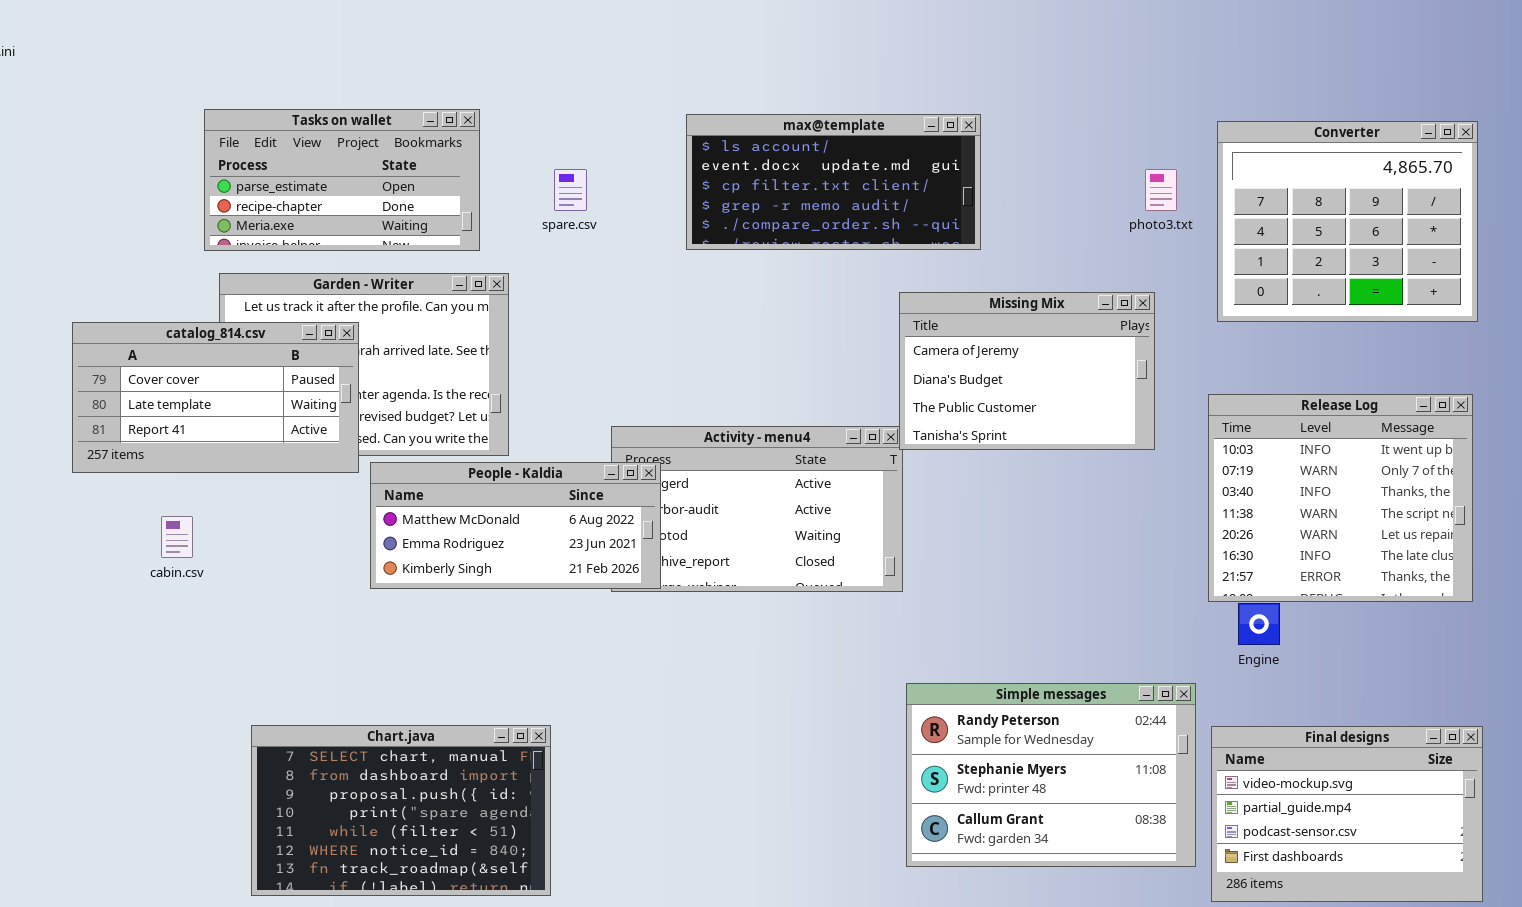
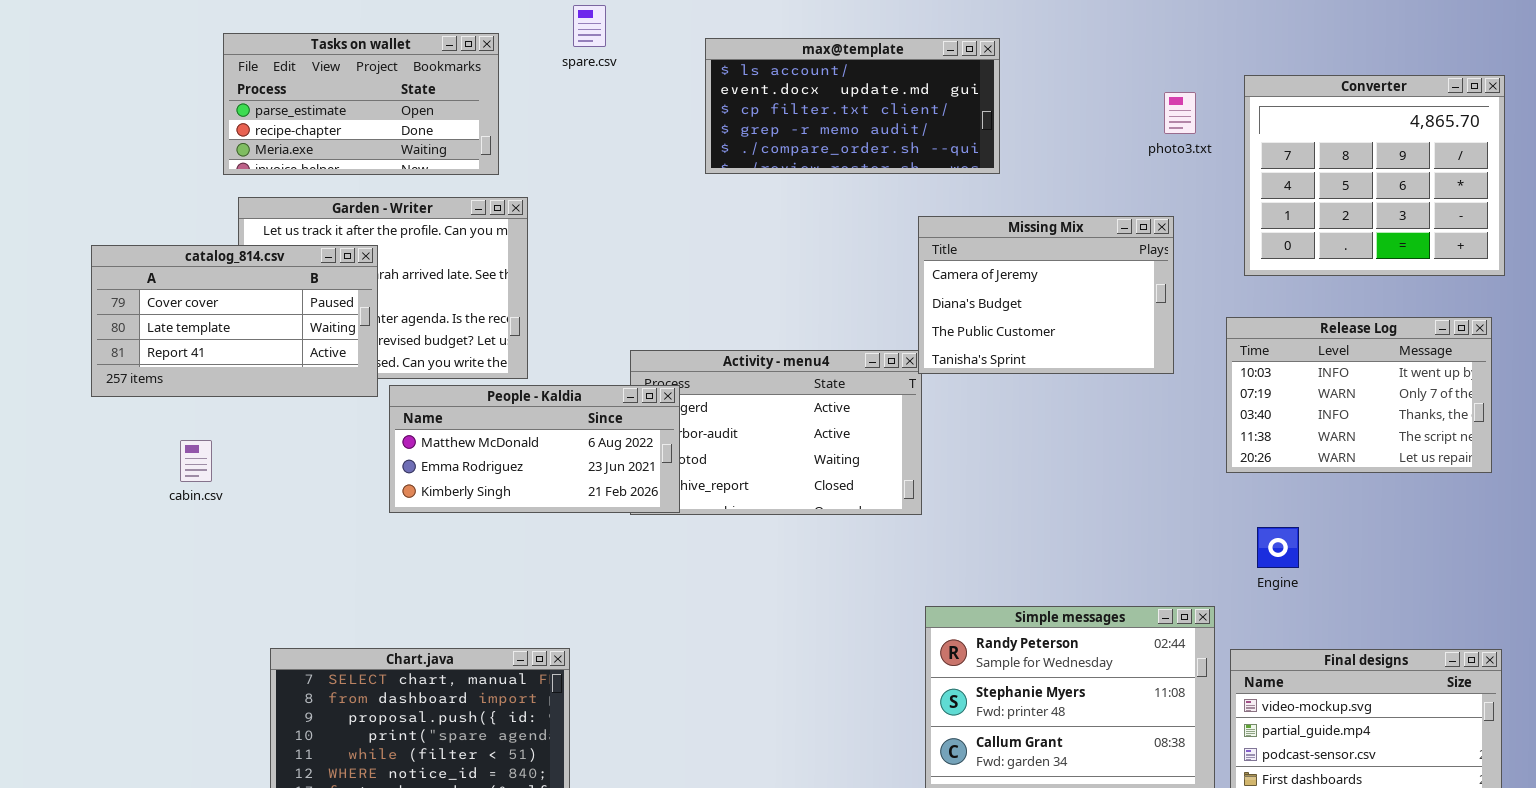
Converter: [1217,121,1478,322] -> [1244,75,1505,276], moved
spare.csv: [554,169,587,211] -> [573,5,606,47], moved
Release Log: [1208,394,1473,602] -> [1226,317,1492,473], resized

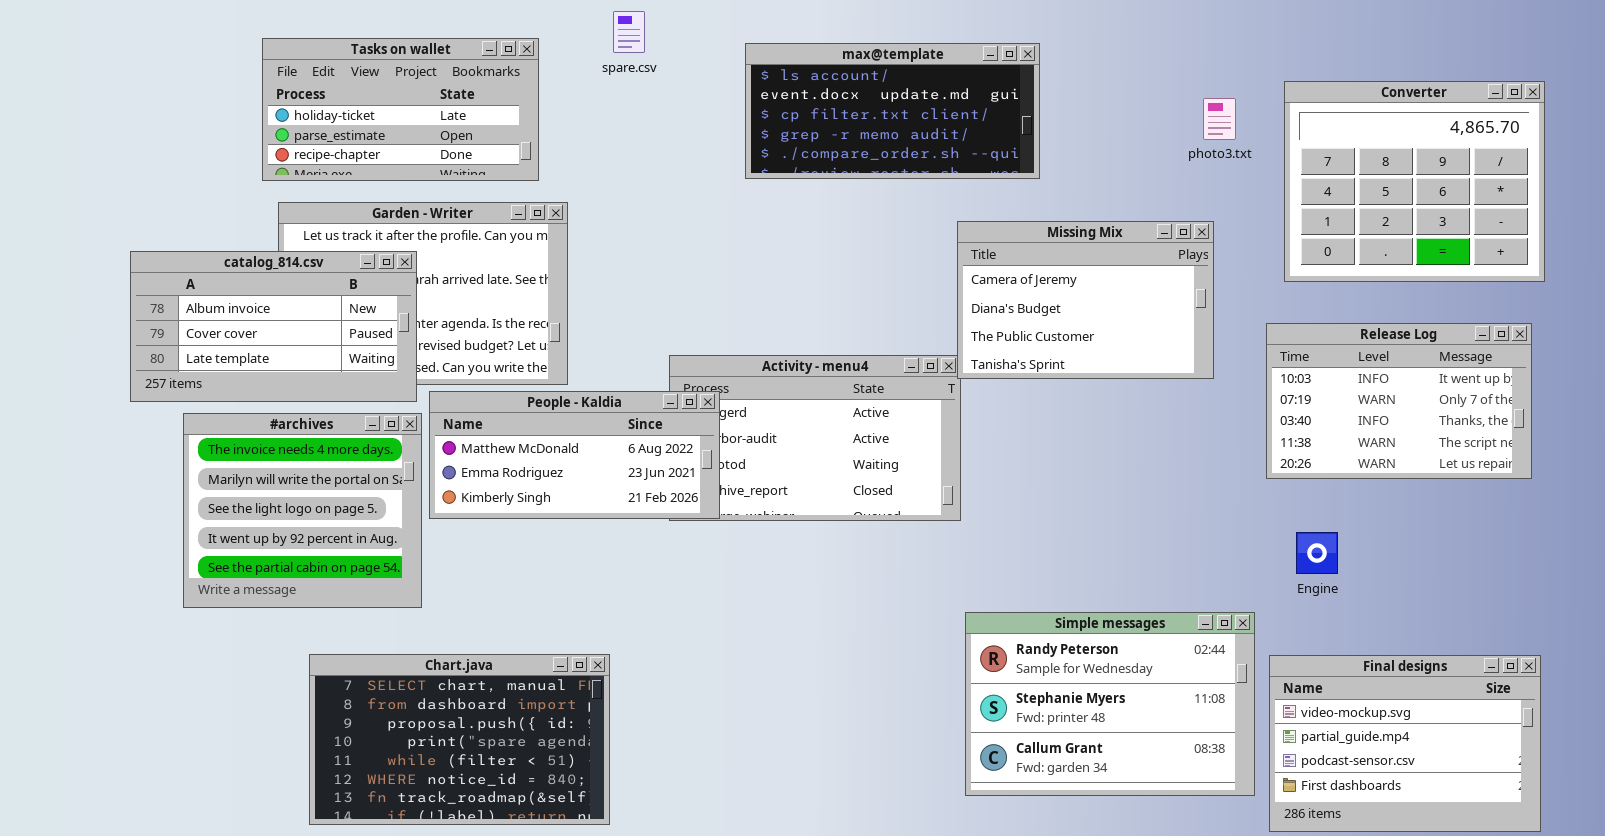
Tasks on wallet: [223,33,499,175] -> [262,38,539,181], scrolled up 1 row
catalog_814.csv: [91,245,378,397] -> [130,251,417,402], scrolled up 1 row
#archives: none -> [183,413,422,608], opened

